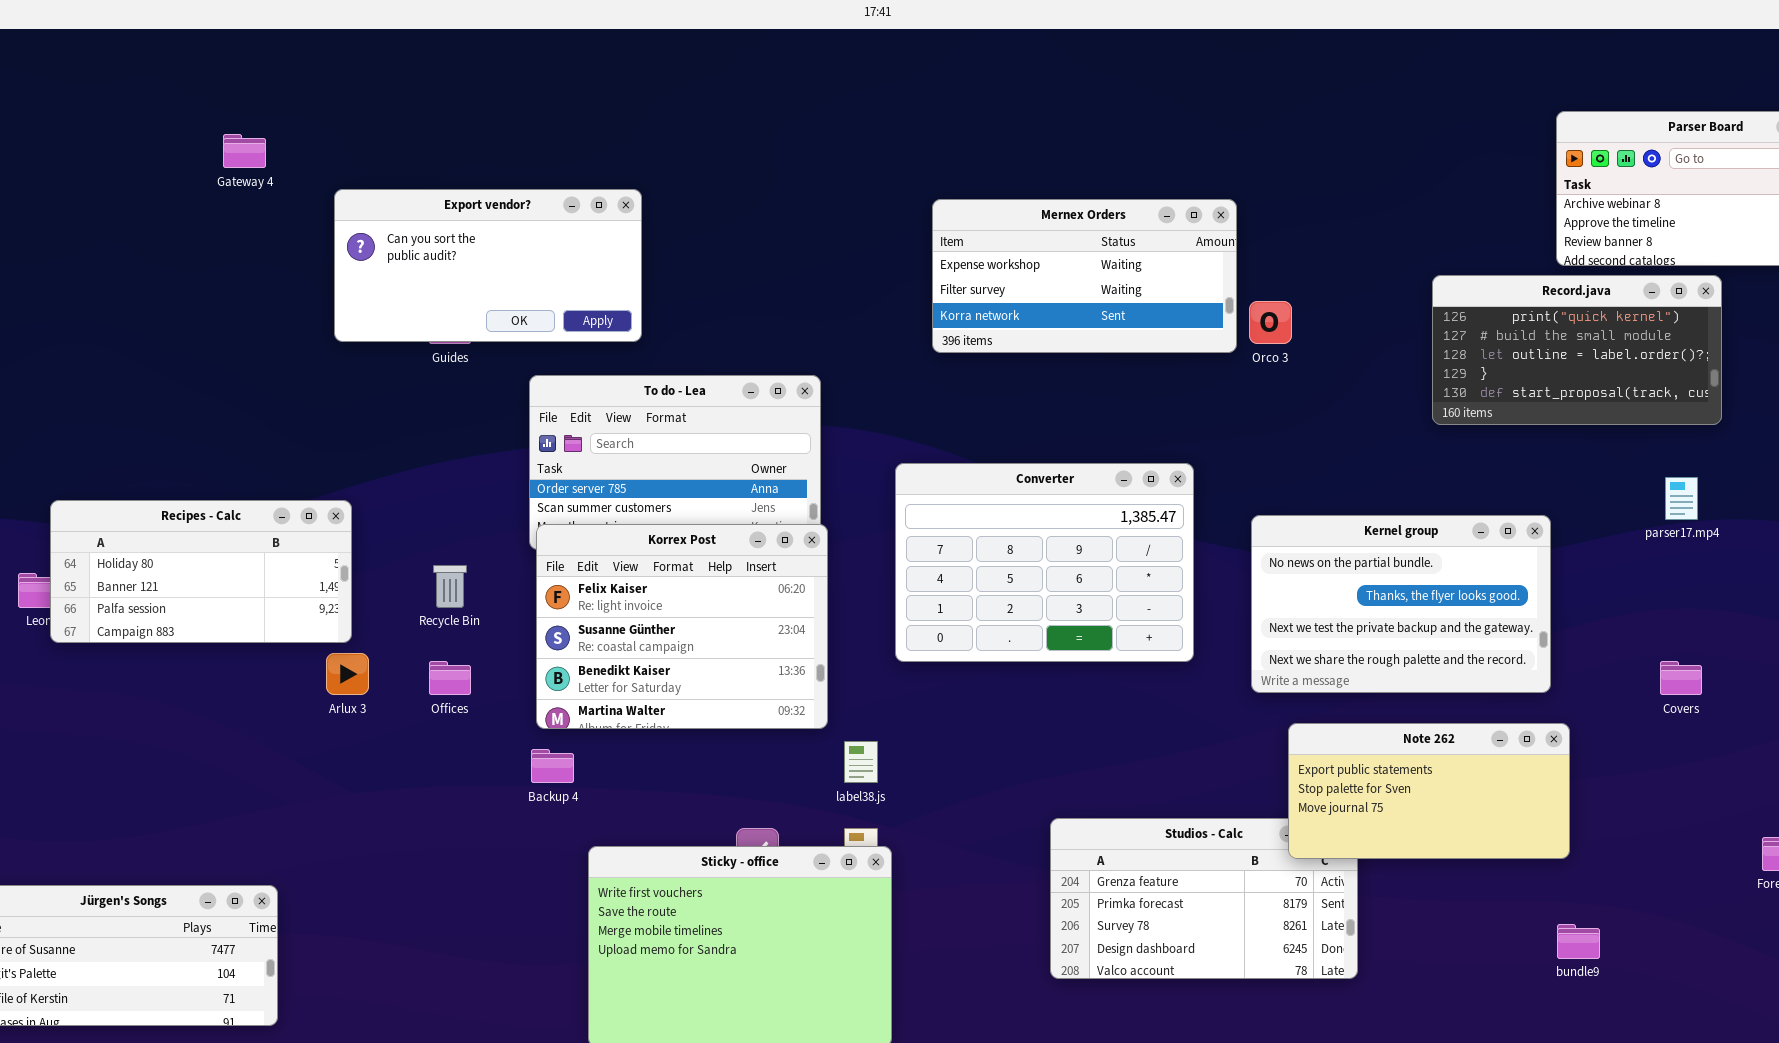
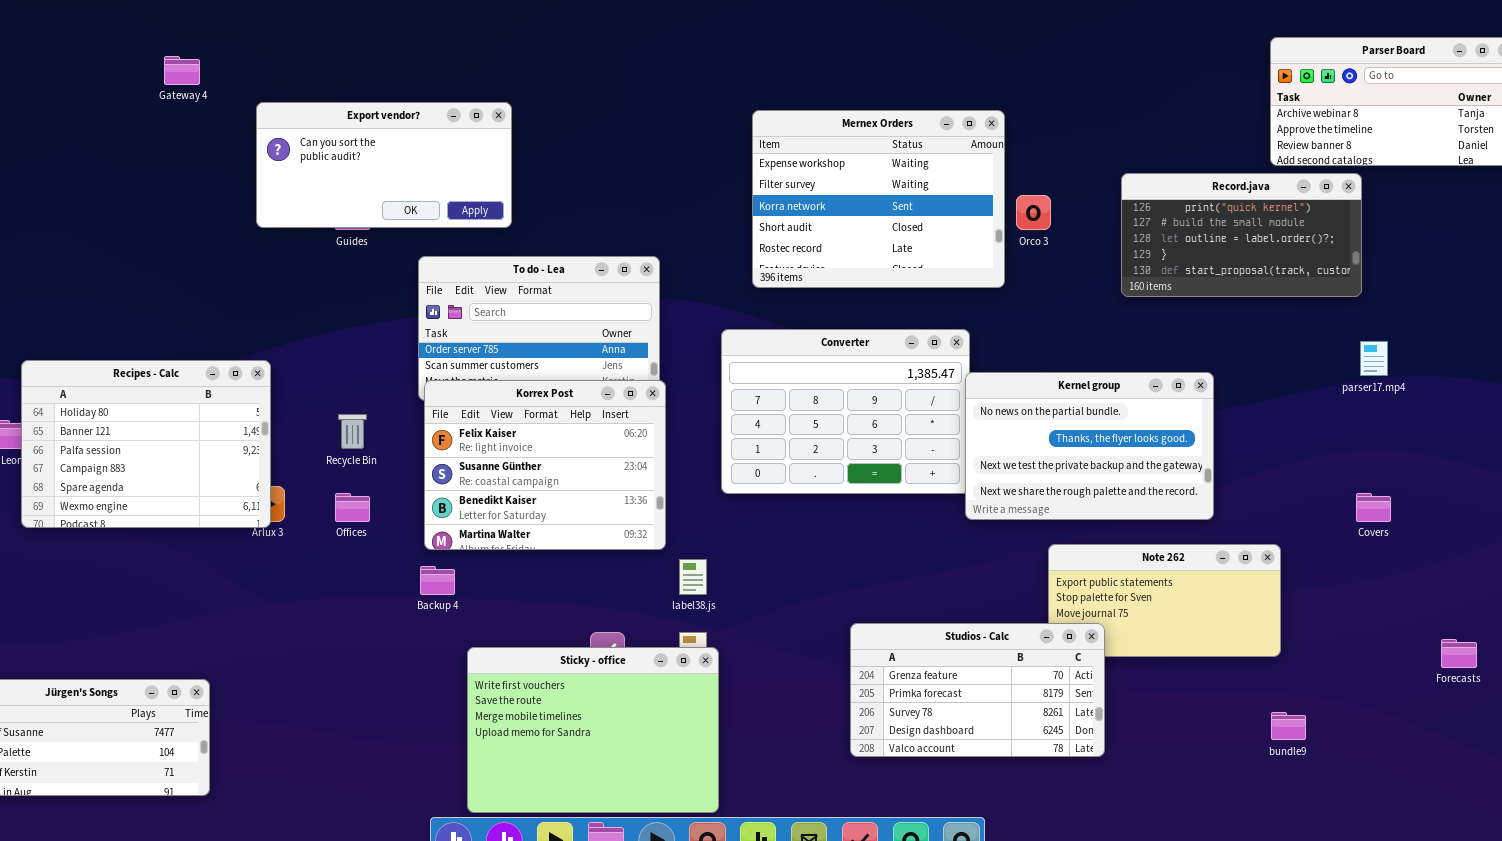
Mernex Orders: [932,199,1237,353] -> [752,110,1005,288], resized
Record.java: [1432,275,1722,425] -> [1121,173,1362,297], moved
Recipes - Calc: [50,500,352,643] -> [21,360,271,528], resized
Kernel group: [1251,515,1551,693] -> [965,372,1214,520], moved
Studios - Calc: [1050,818,1358,979] -> [850,623,1105,757], raised

